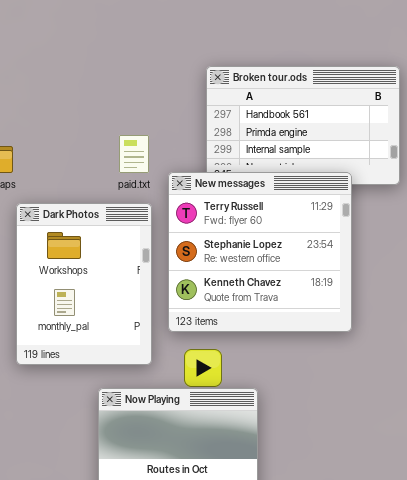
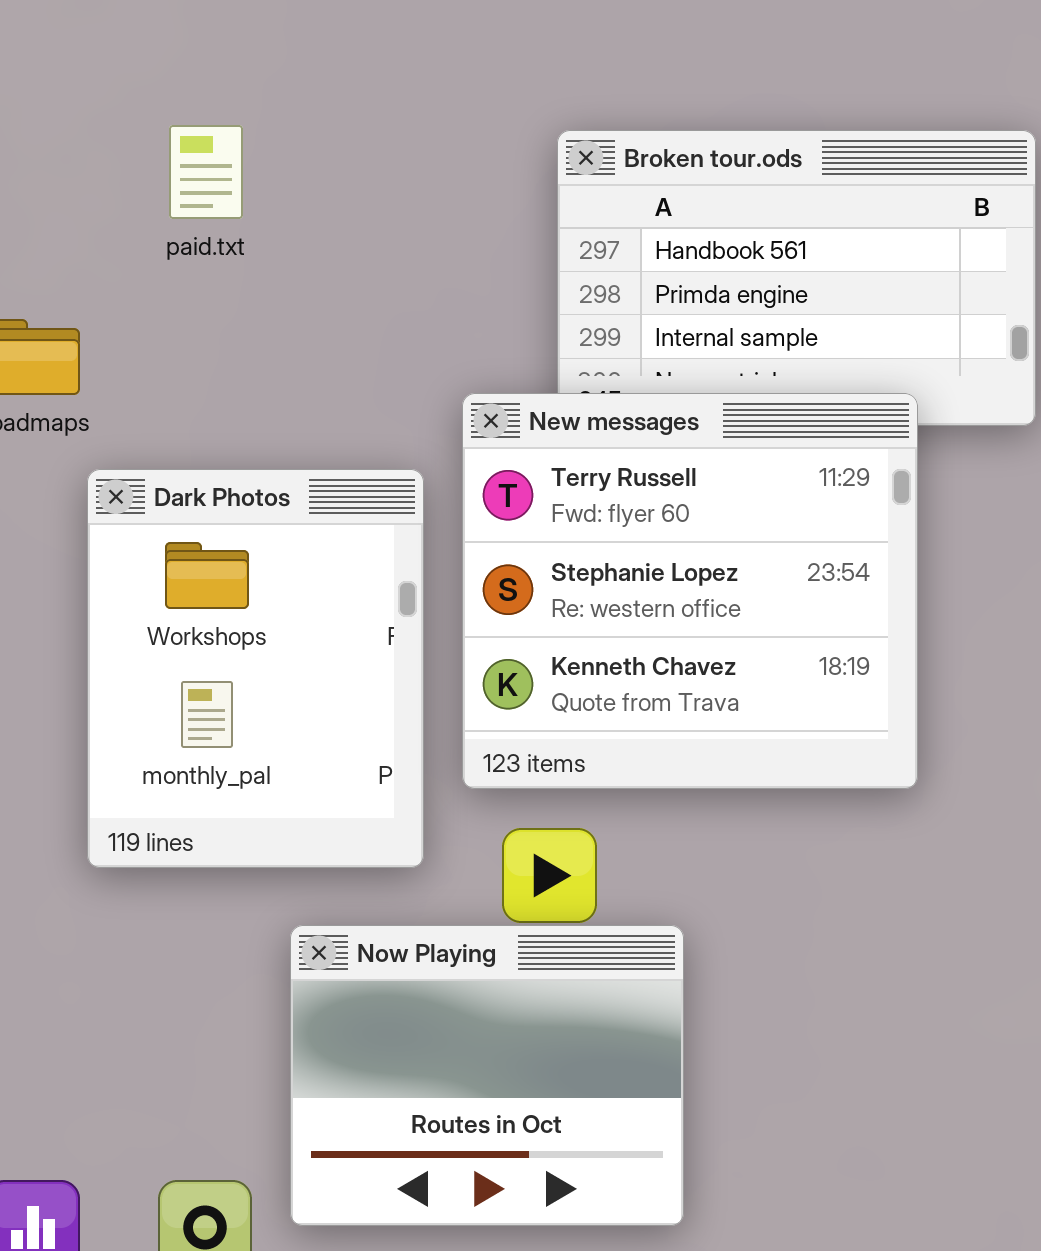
paid.txt: [119,135,149,173] -> [169,125,243,219], moved

